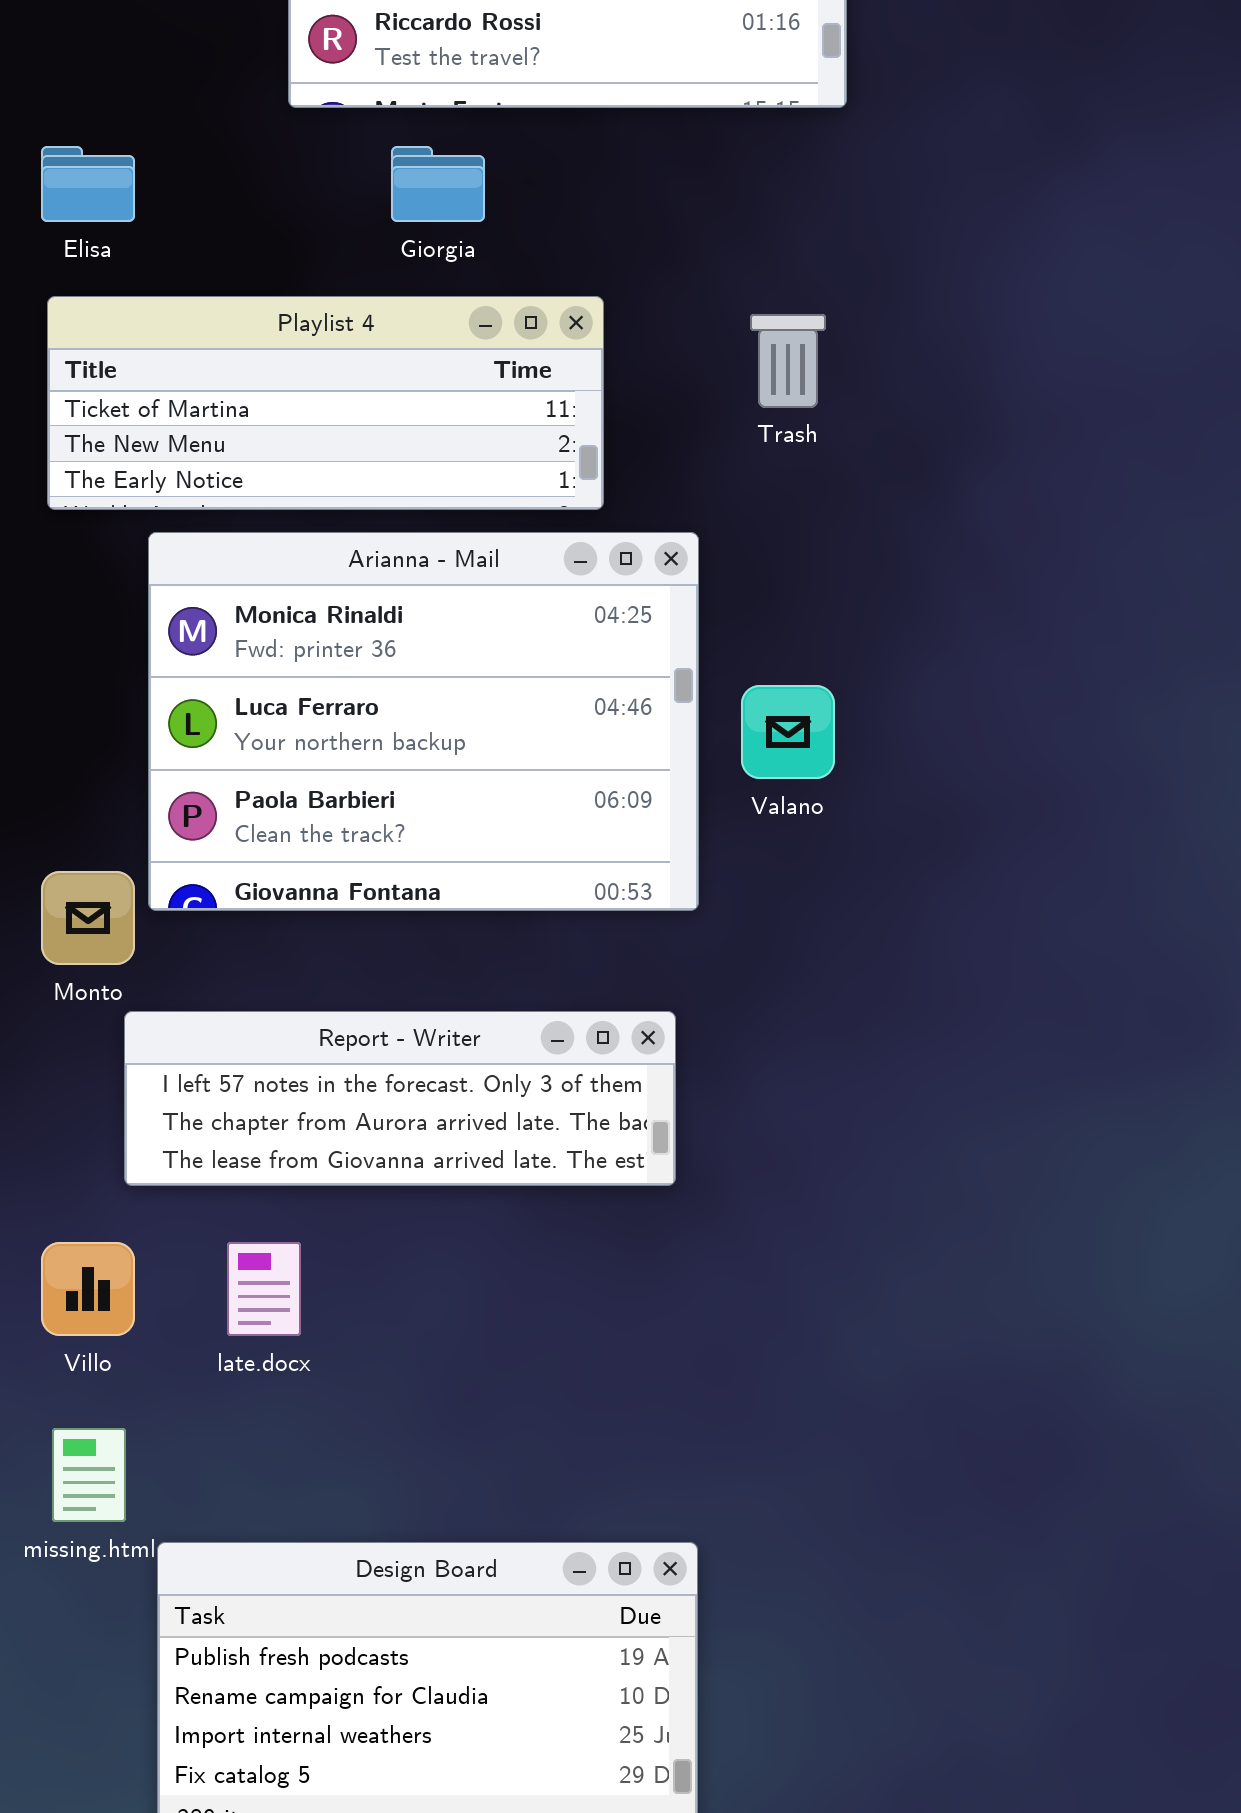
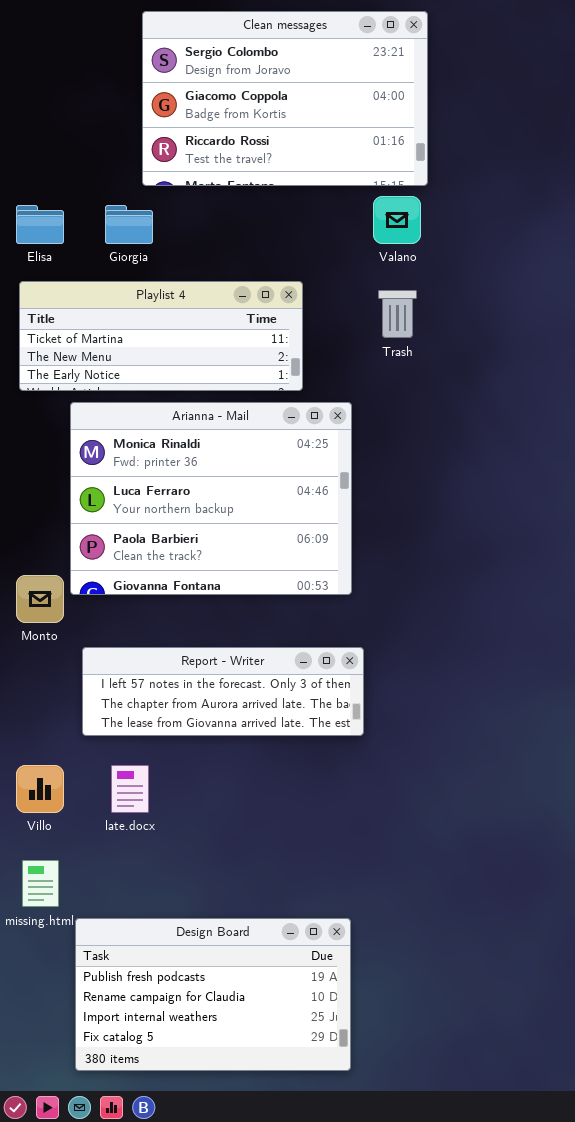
Giorgia: [391,146,485,222] -> [105,205,153,244], moved
Valano: [741,685,835,779] -> [373,196,421,244], moved
Report - Writer: [124,1011,676,1186] -> [82,647,364,736], moved

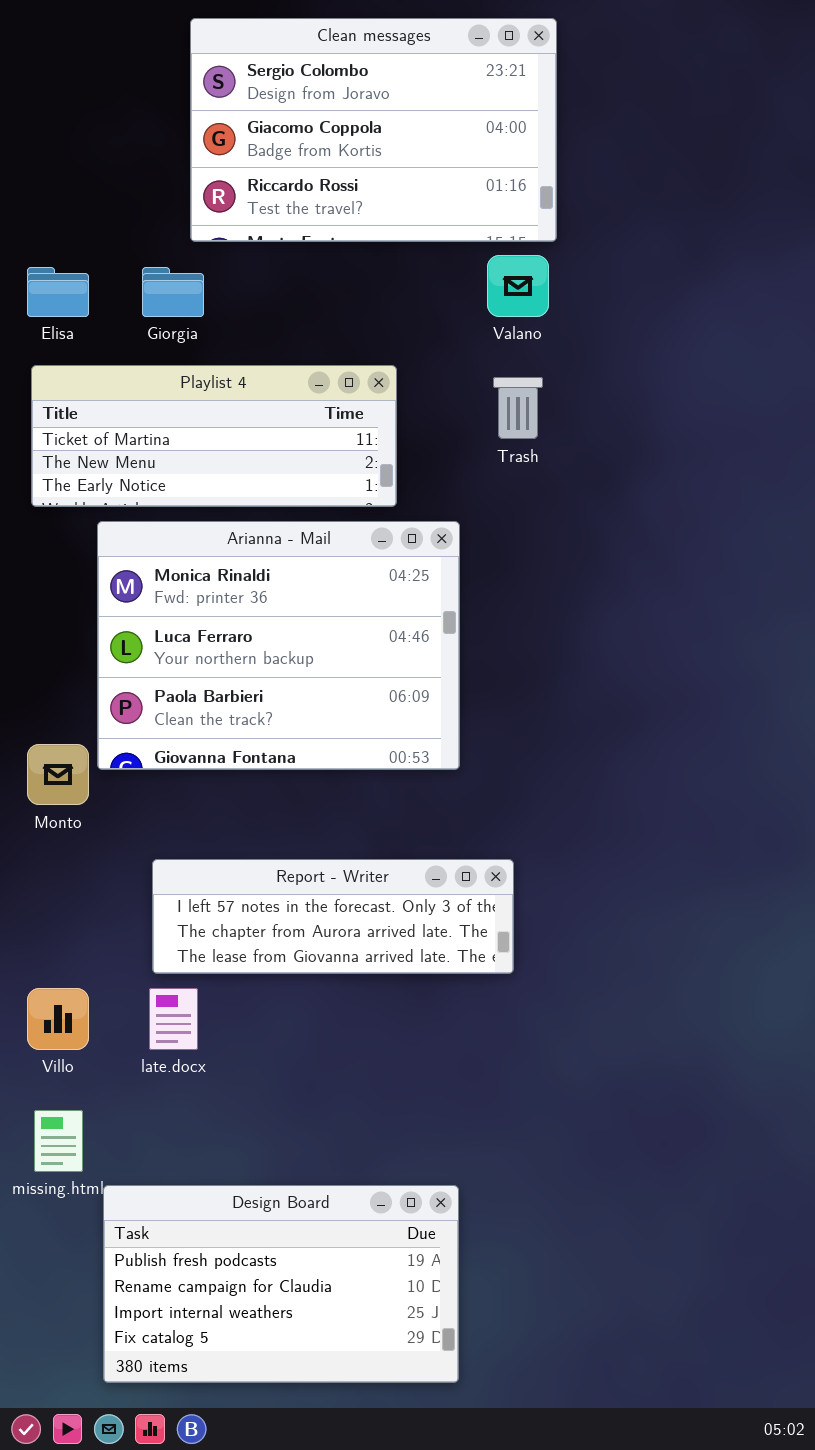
Report - Writer: [82,647,364,736] -> [152,859,514,974], moved

